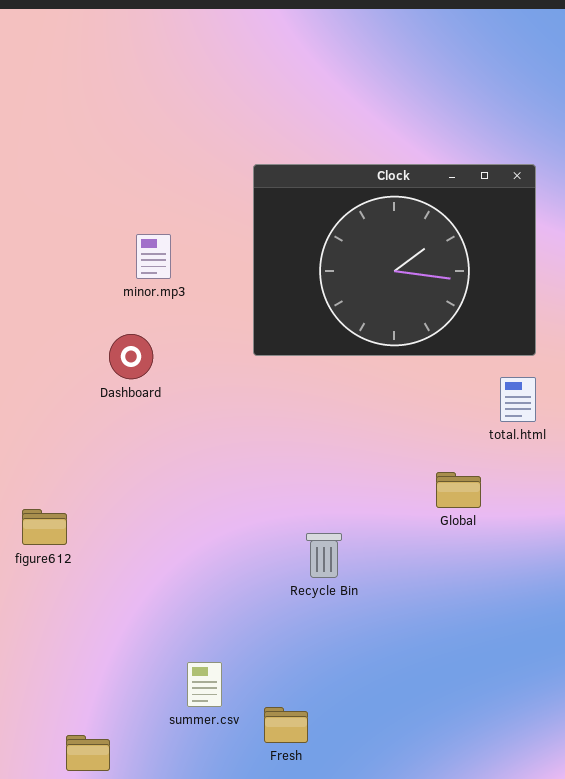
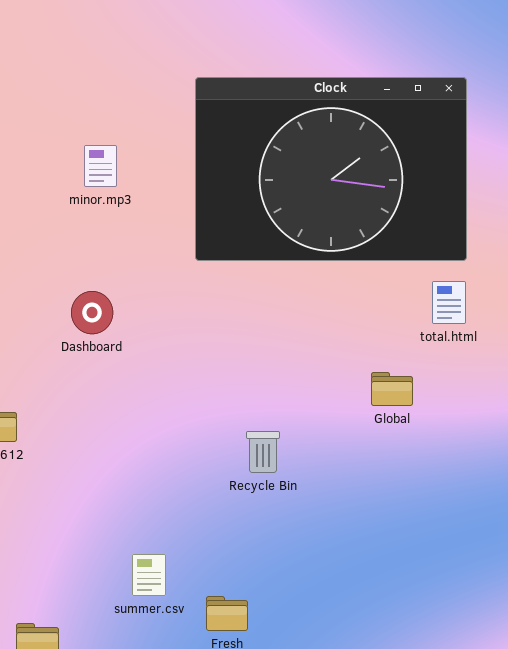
Dashboard: [109,334,153,379] -> [71,291,113,334], moved

